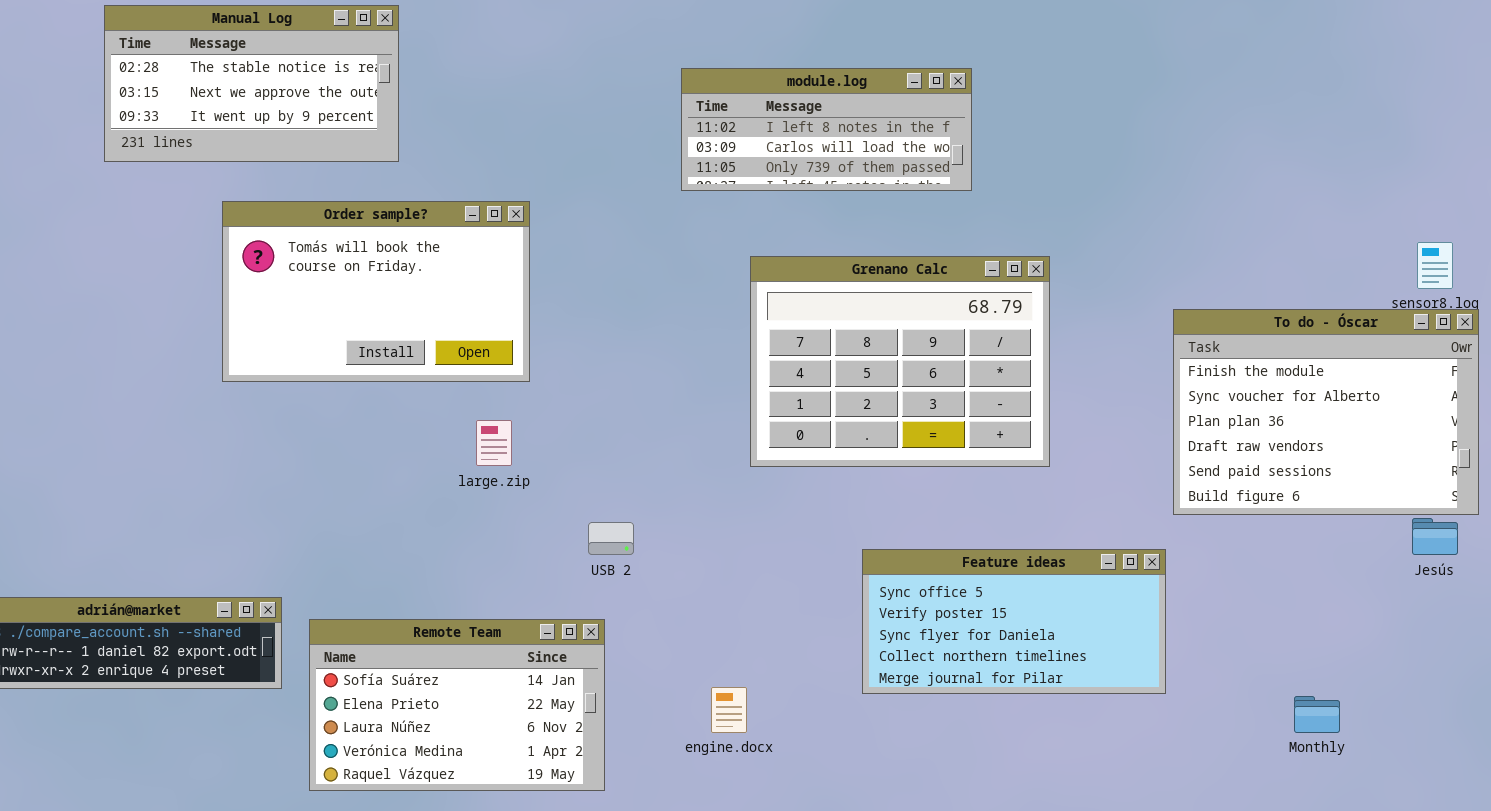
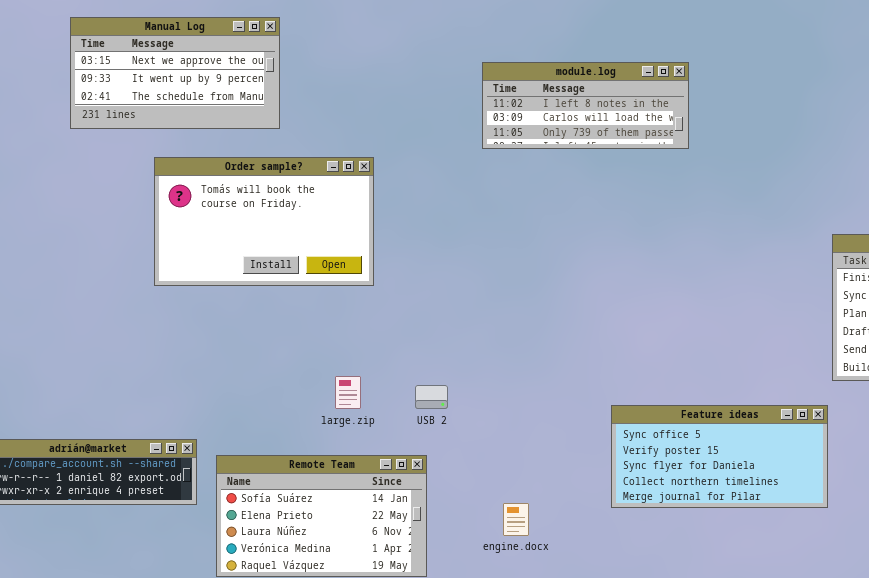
Manual Log: [104,5,399,162] -> [70,17,280,129], scrolled down 1 row
Grenano Calc: [750,256,1050,467] -> none, closed
large.zip: [476,420,512,466] -> [335,376,361,409], moved

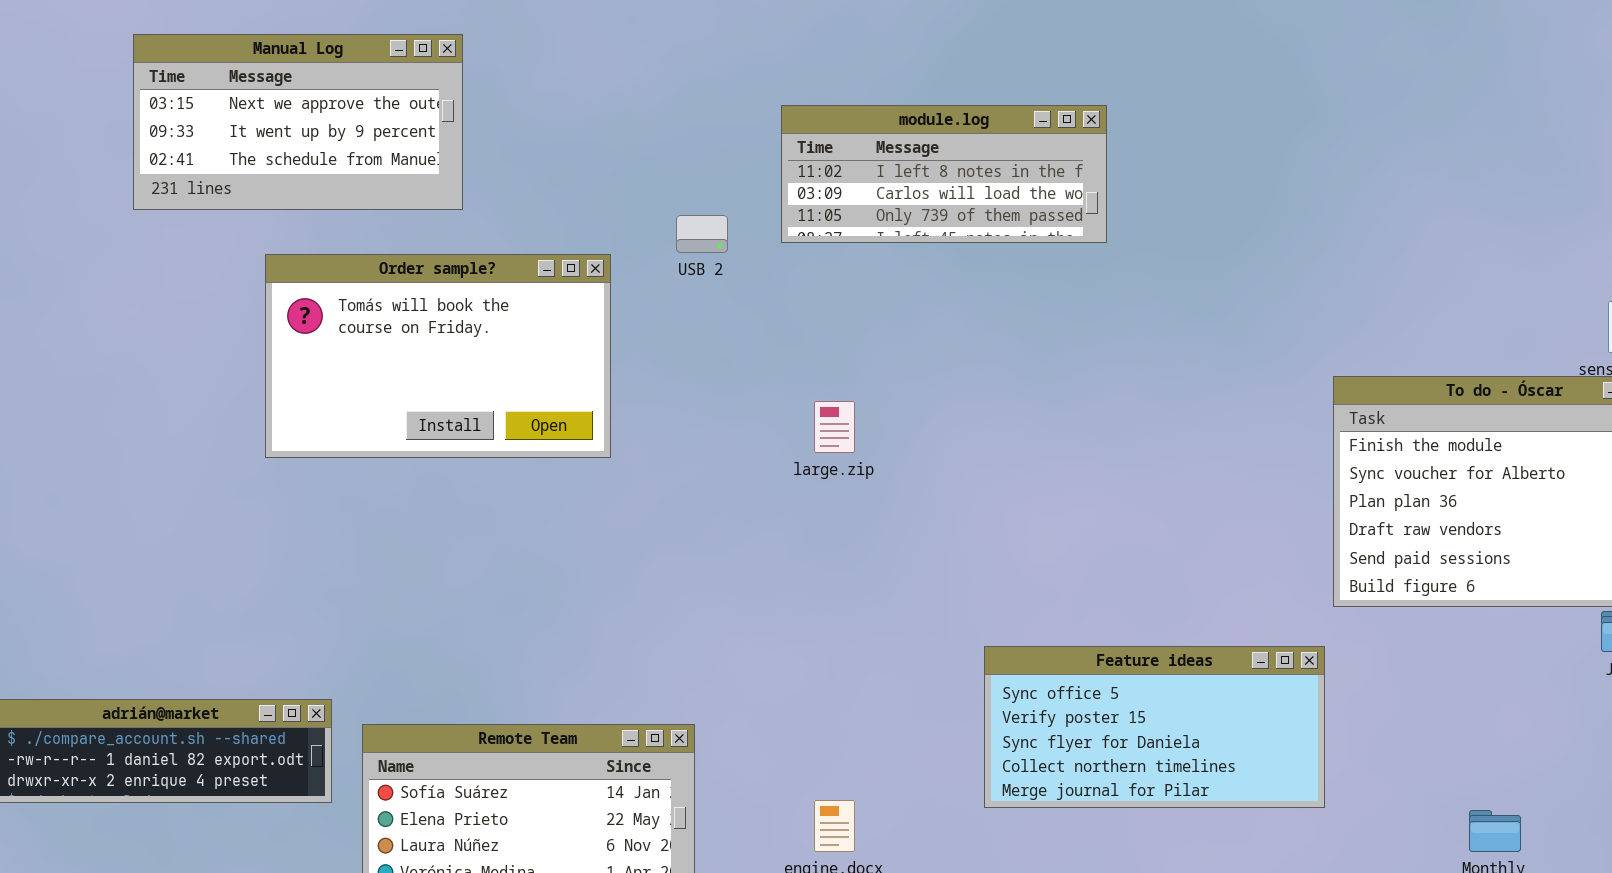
large.zip: [335,376,361,409] -> [814,401,855,453], moved
USB 2: [415,385,448,409] -> [676,215,728,253], moved

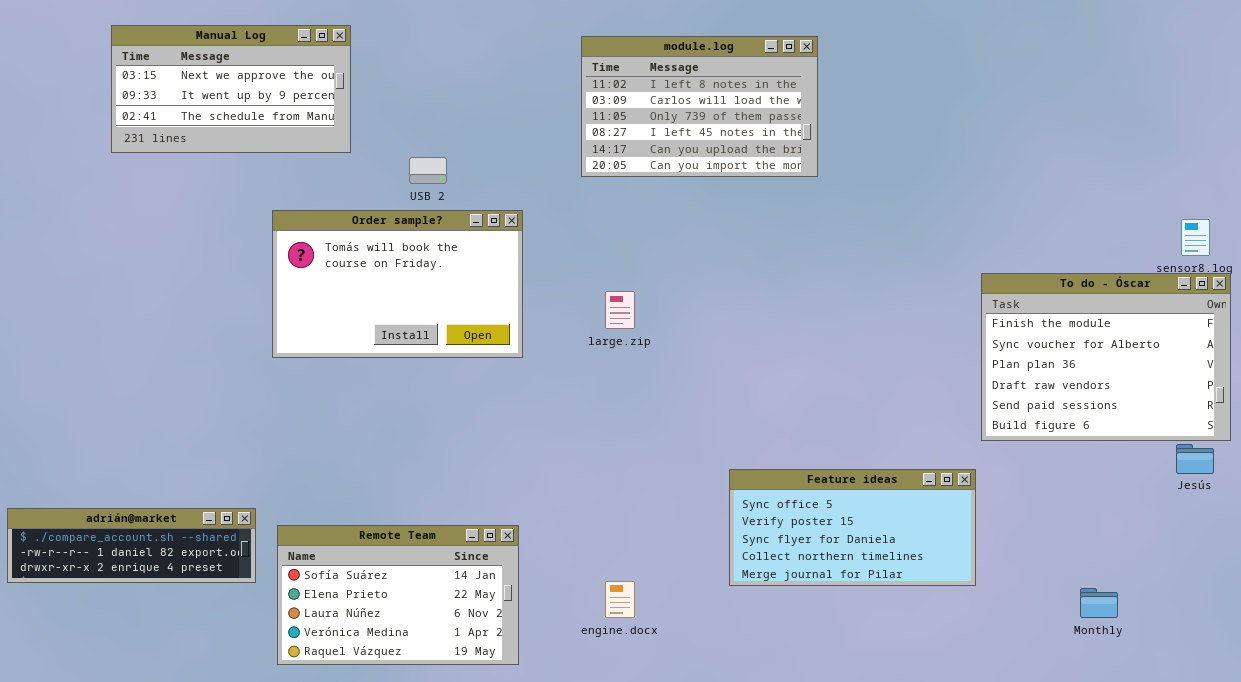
module.log: [781,105,1107,243] -> [581,36,818,177], resized
USB 2: [676,215,728,253] -> [409,157,447,184], moved
Order sample?: [265,254,611,458] -> [272,210,523,358], moved

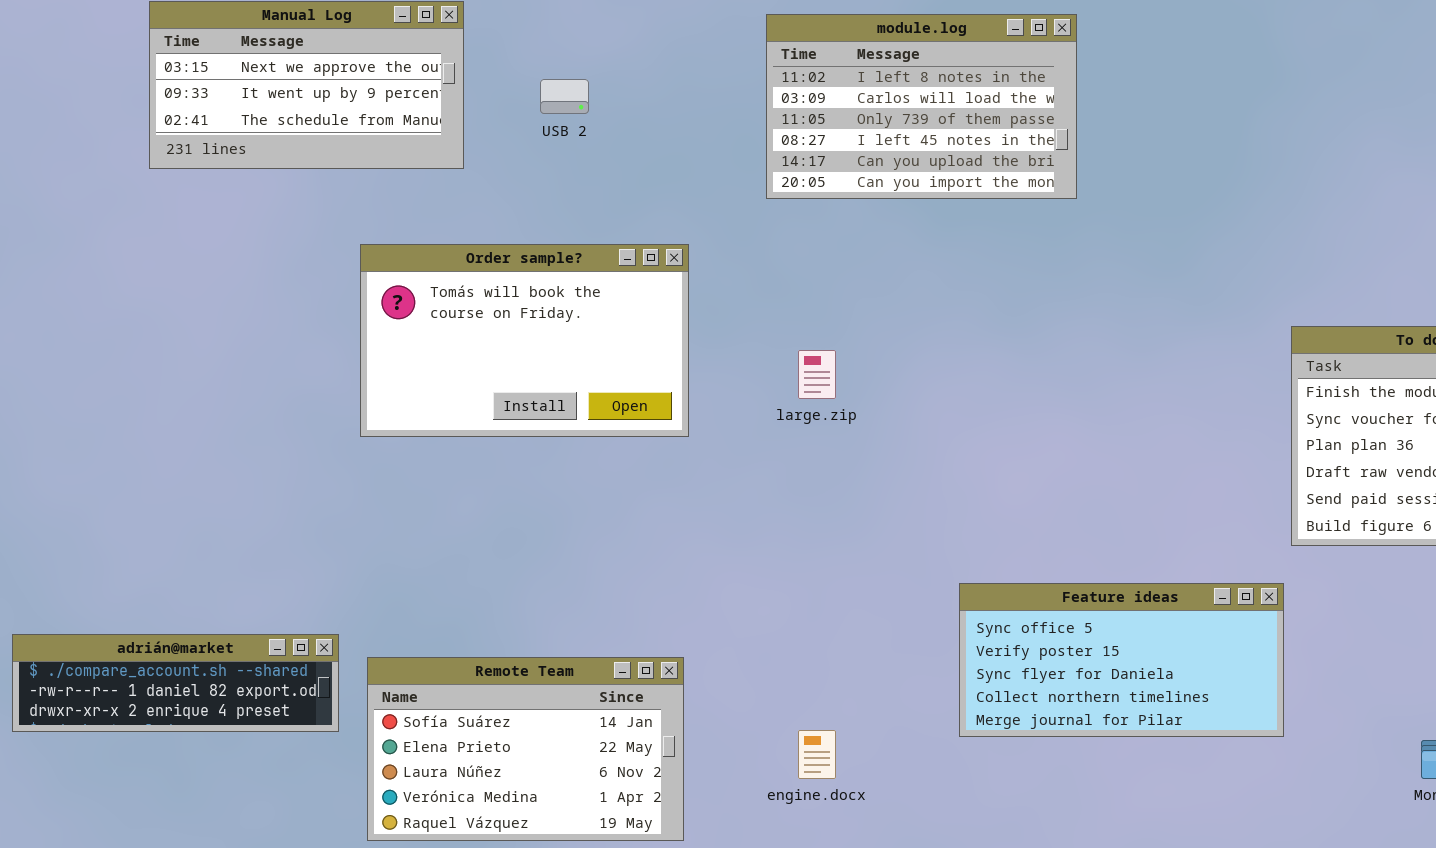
USB 2: [409,157,447,184] -> [540,79,589,114], moved

